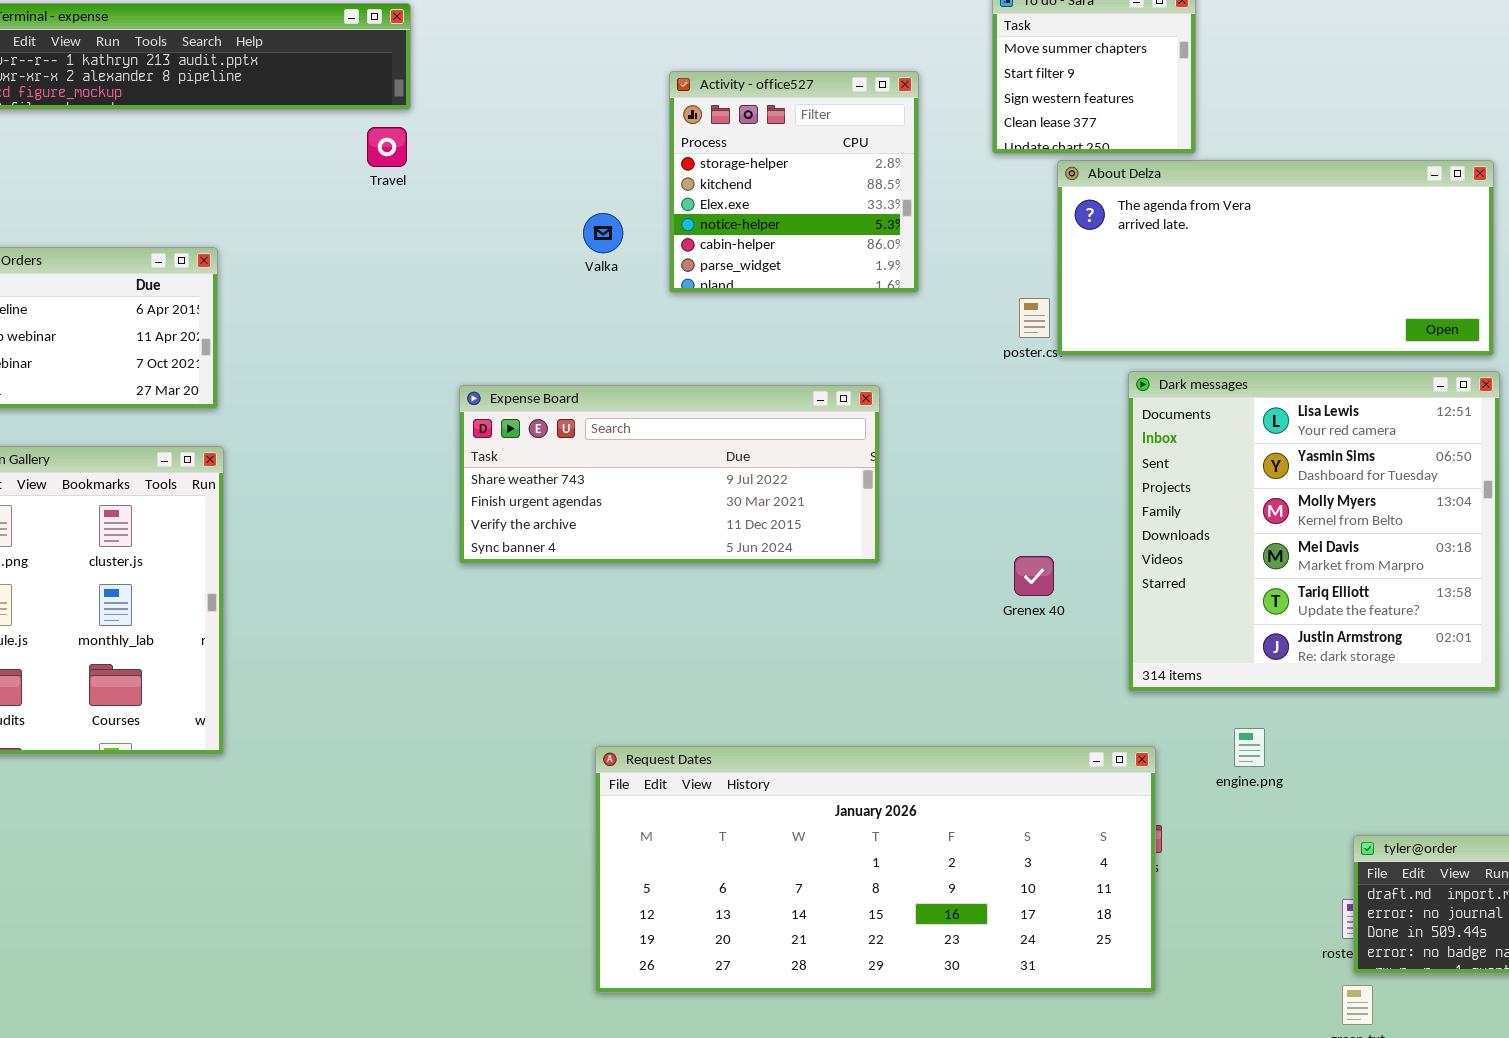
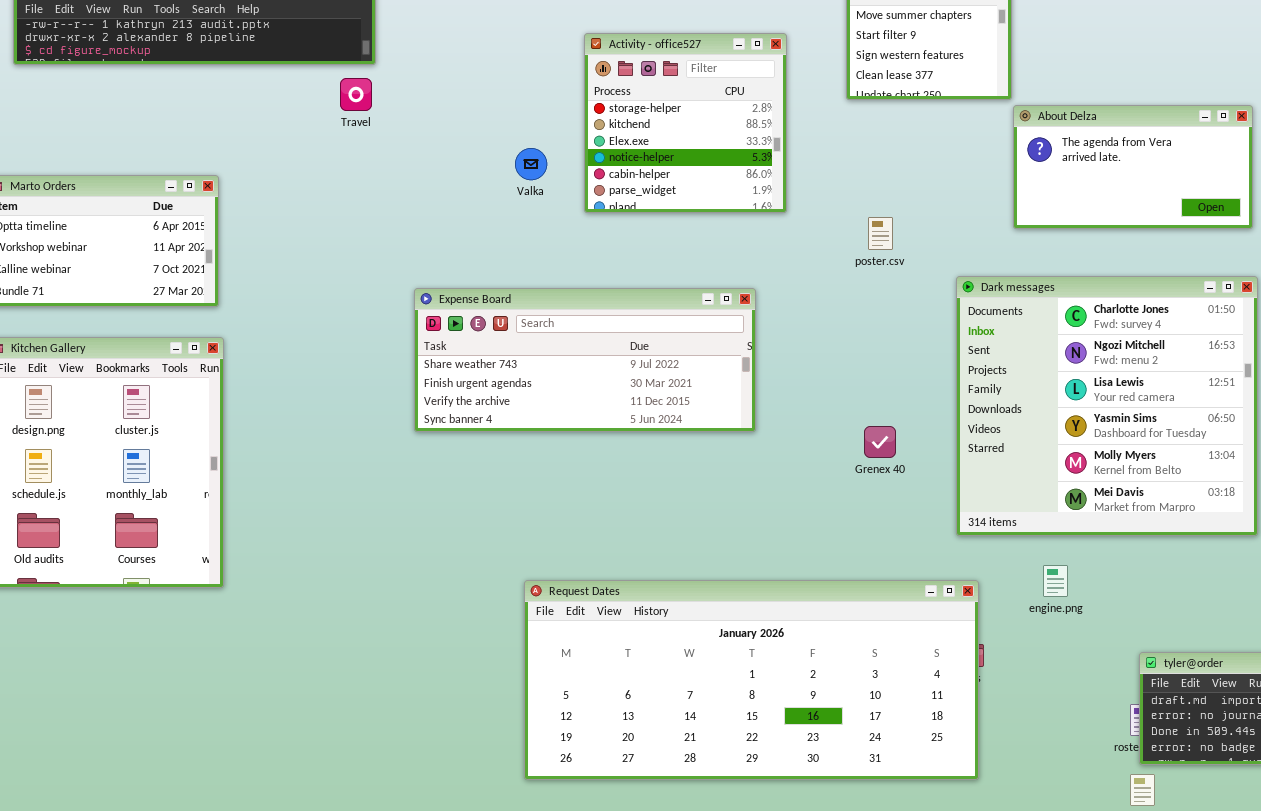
About Delza: [1057,160,1494,356] -> [1013,105,1253,229], resized
Dark messages: [1128,371,1500,692] -> [956,276,1258,536], scrolled up 2 rows

